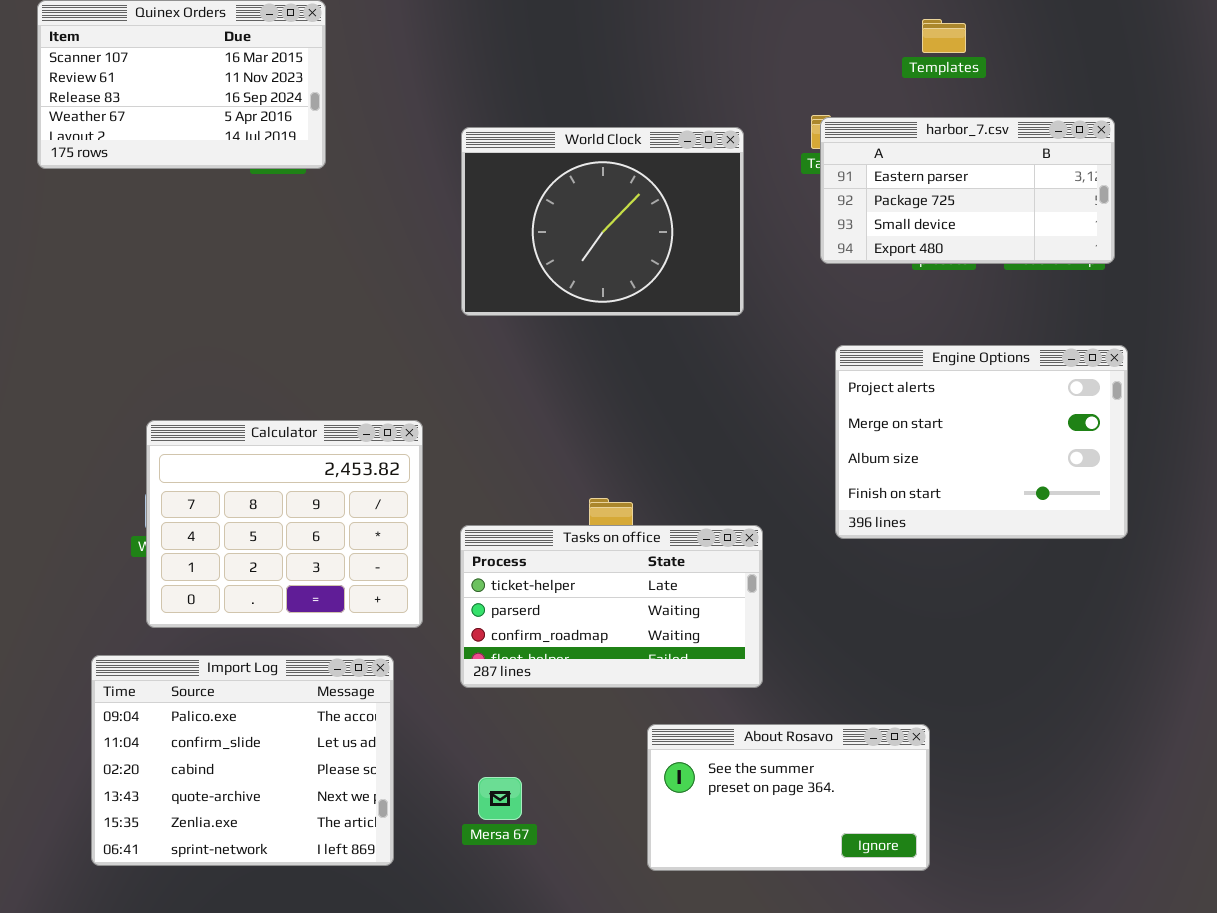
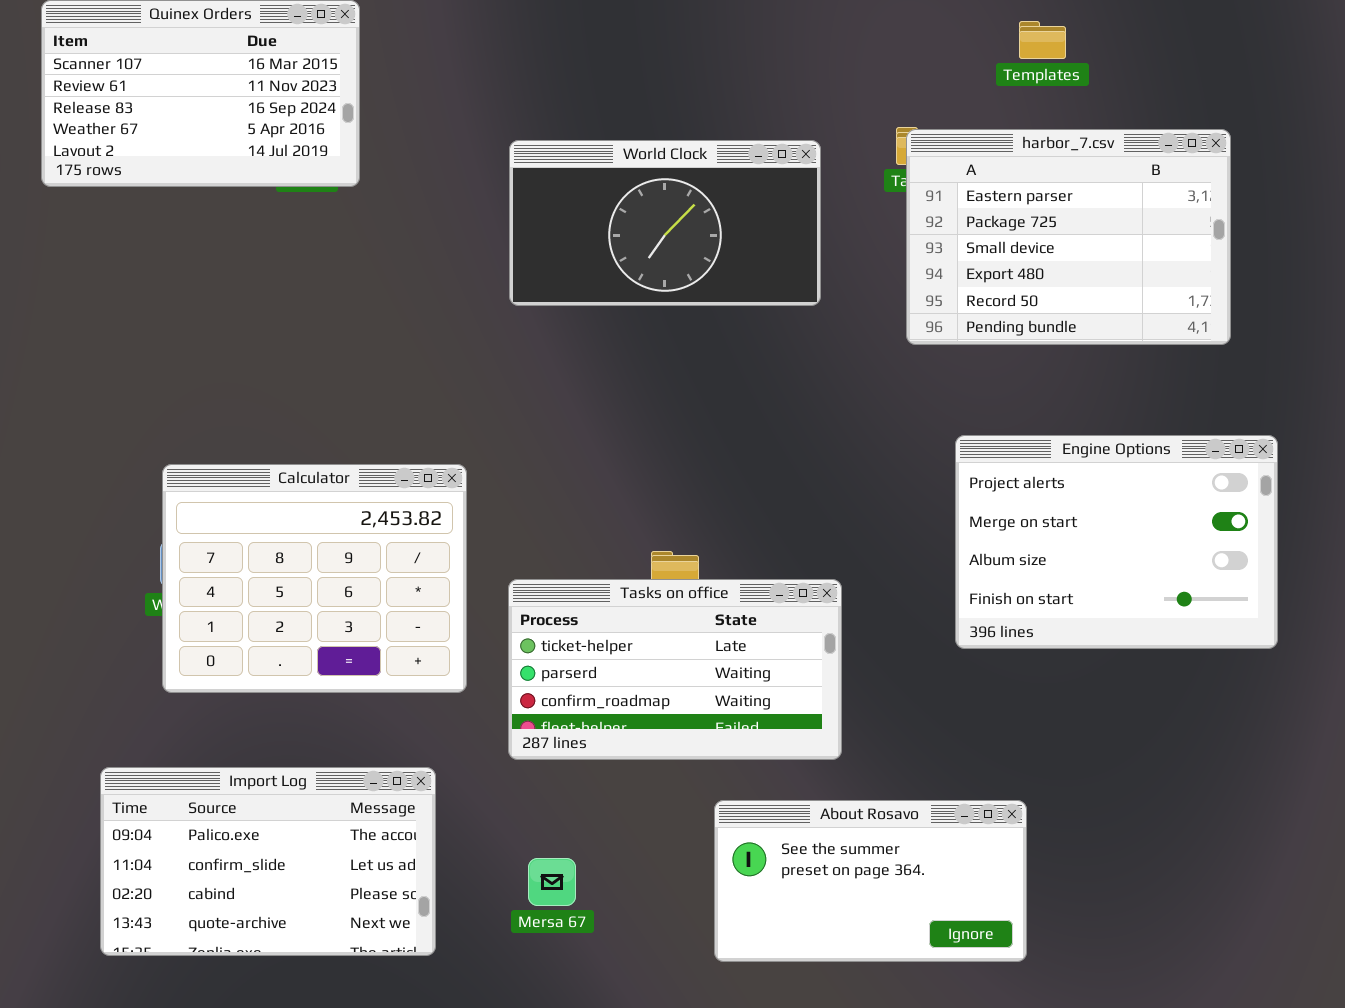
harbor_7.csv: [820,117,1115,264] -> [906,129,1231,345], resized
World Clock: [461,127,744,316] -> [509,140,821,306], resized
Engine Options: [835,345,1128,539] -> [955,435,1278,649], moved
Import Log: [91,655,394,866] -> [100,767,436,956], resized

